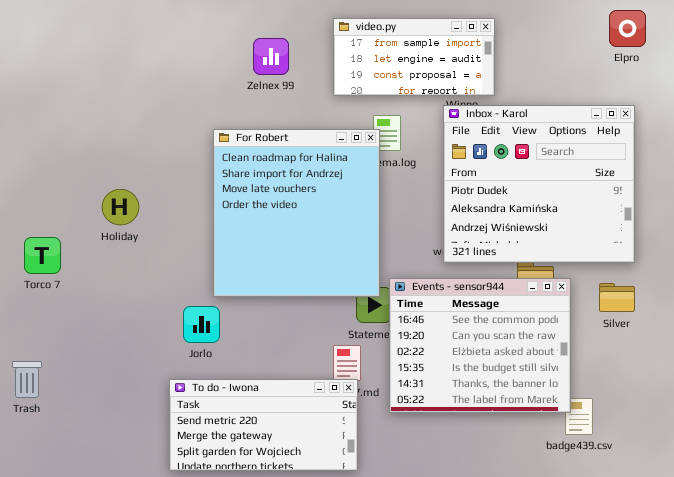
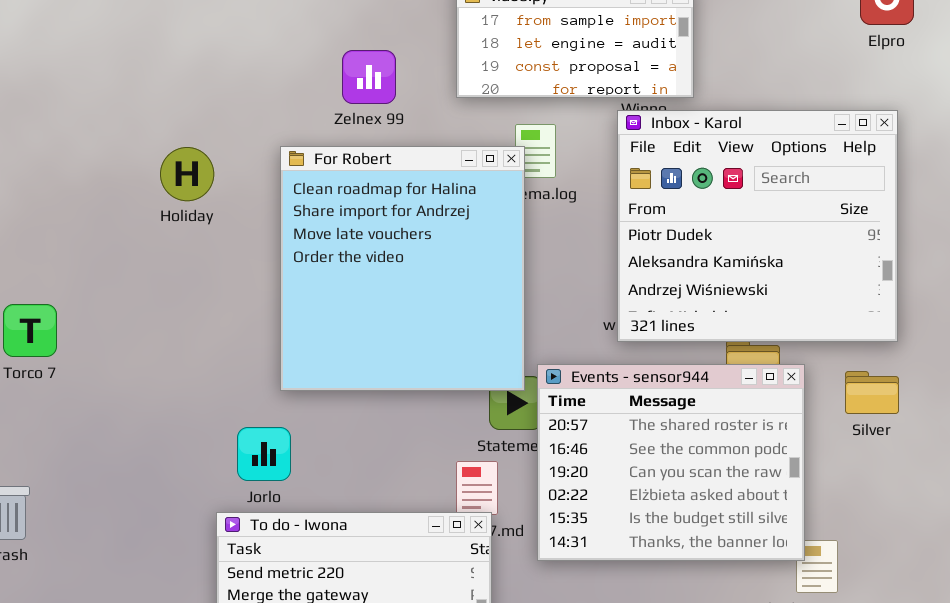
Zelnex 99: [253,38,289,75] -> [342,50,396,104], moved
Holiday: [102,189,139,225] -> [160,147,214,201], moved
Events - sensor944: [389,278,571,413] -> [537,364,805,561], scrolled up 1 row
Jorlo: [183,306,220,343] -> [237,427,291,481], moved

